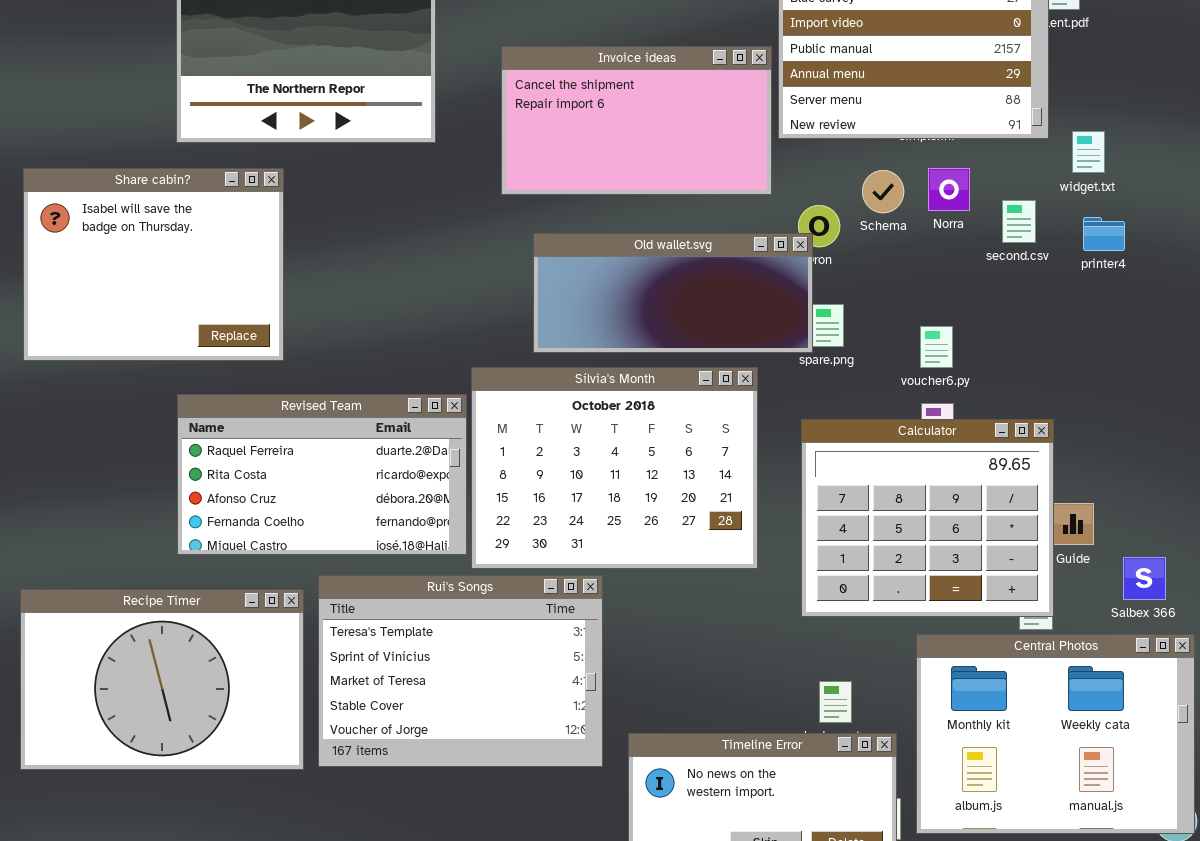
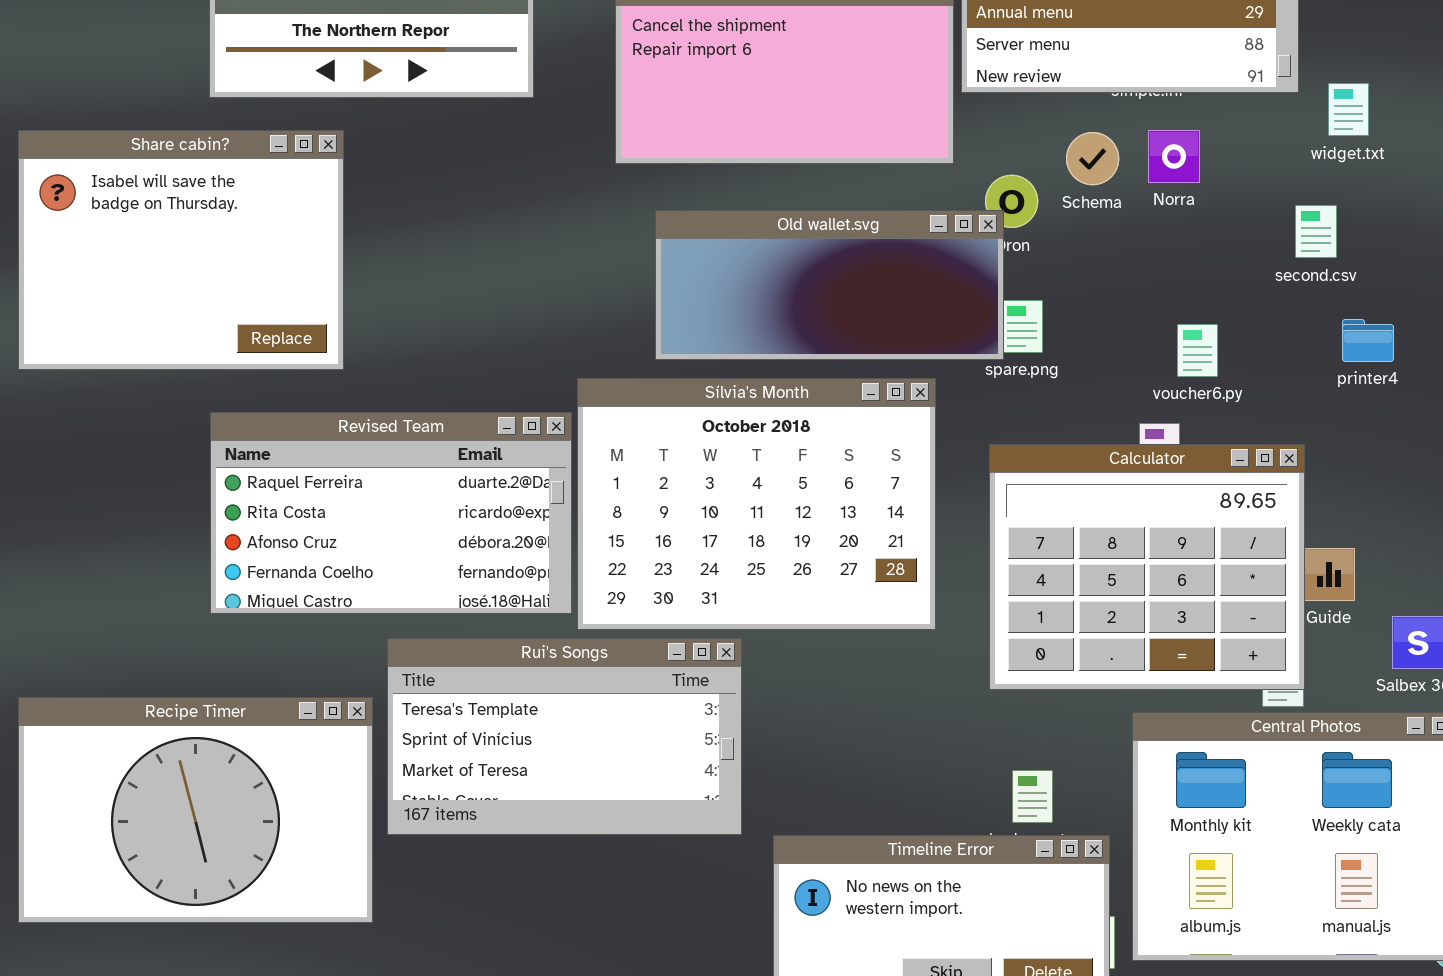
second.csv: [1002,200,1036,243] -> [1295,205,1337,258], moved
printer4: [1083,217,1125,251] -> [1342,319,1394,362], moved
voucher6.py: [920,326,953,368] -> [1177,324,1218,377], moved
Rui's Songs: [318,575,603,767] -> [387,638,742,835], resized
Recipe Timer: [20,589,304,770] -> [18,697,373,923], moved

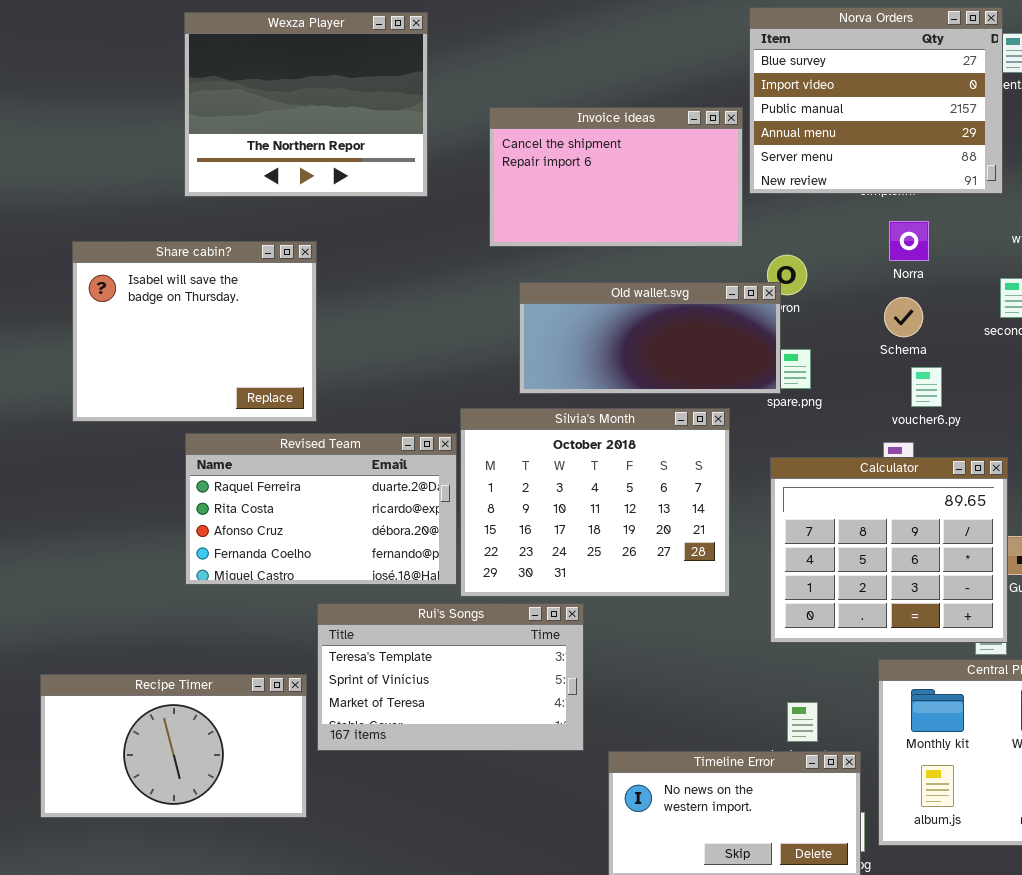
Share cabin?: [18,130,344,370] -> [72,241,317,422], moved
Schema: [1066,132,1119,185] -> [884,297,923,337], moved
Recipe Timer: [18,697,373,923] -> [40,674,307,818], resized

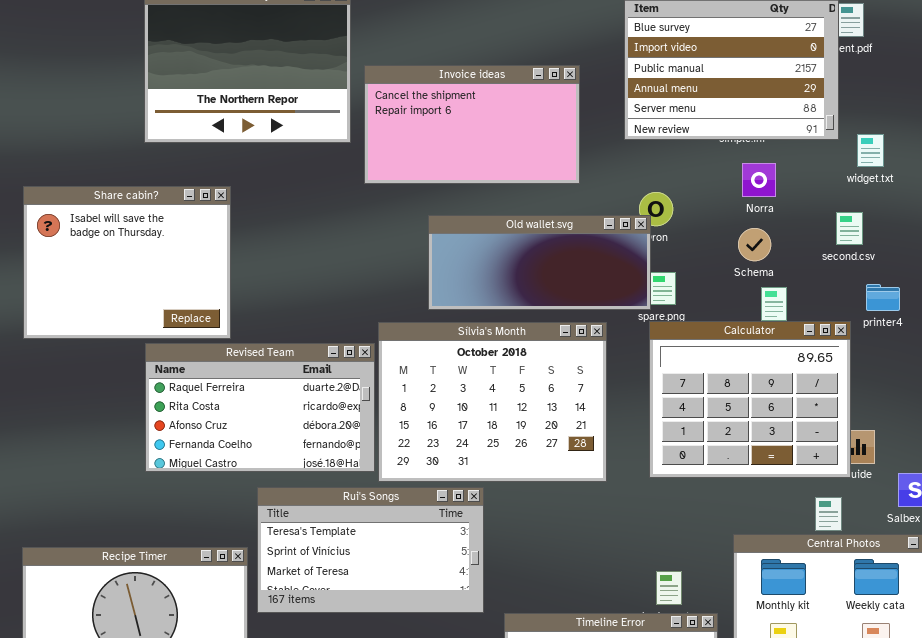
Invoice ideas: [489,107,743,247] -> [364,65,580,184], moved
Share cabin?: [72,241,317,422] -> [23,186,231,339], moved
Calculator: [770,457,1008,643] -> [649,321,851,478], moved

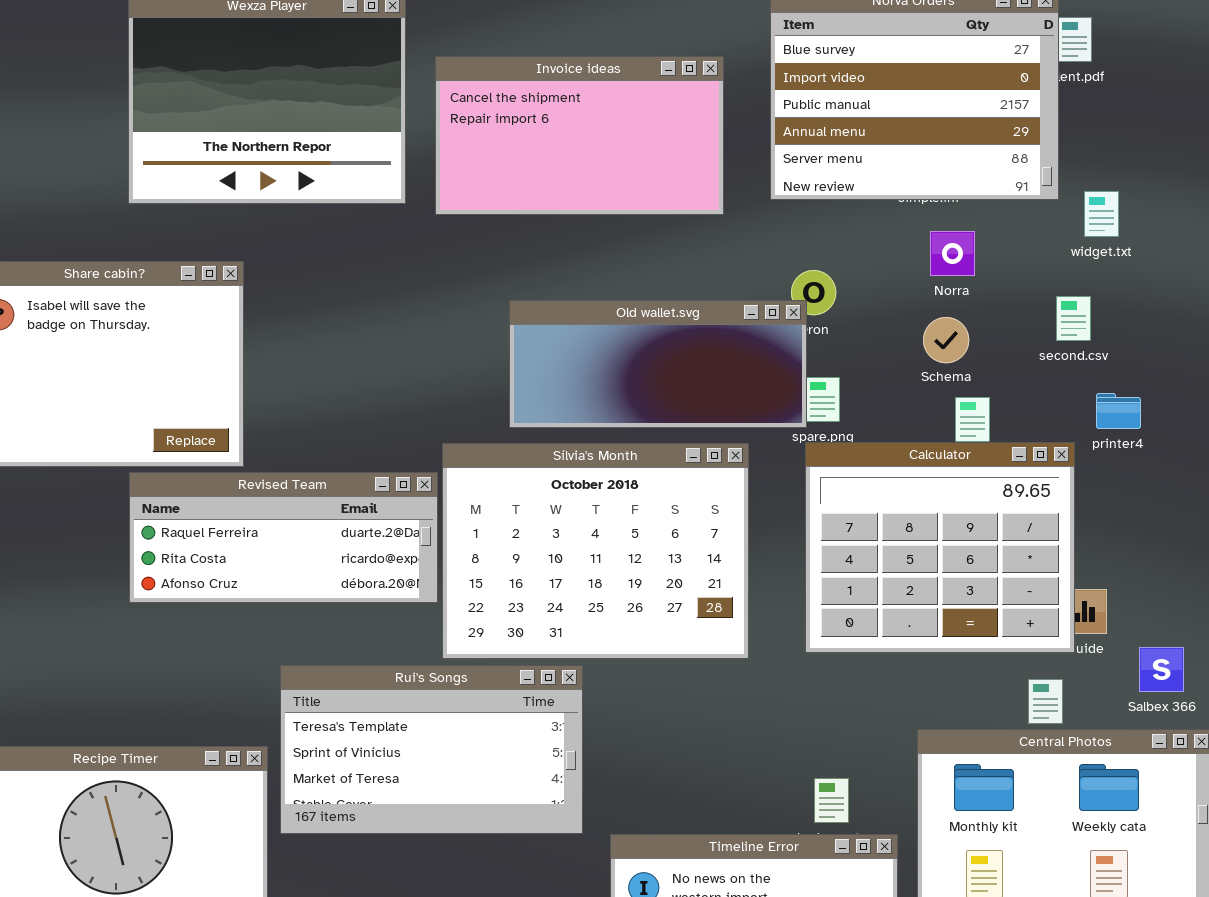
Invoice ideas: [364,65,580,184] -> [435,56,724,215], moved
Revised Team: [145,343,375,472] -> [129,472,438,603], resized

